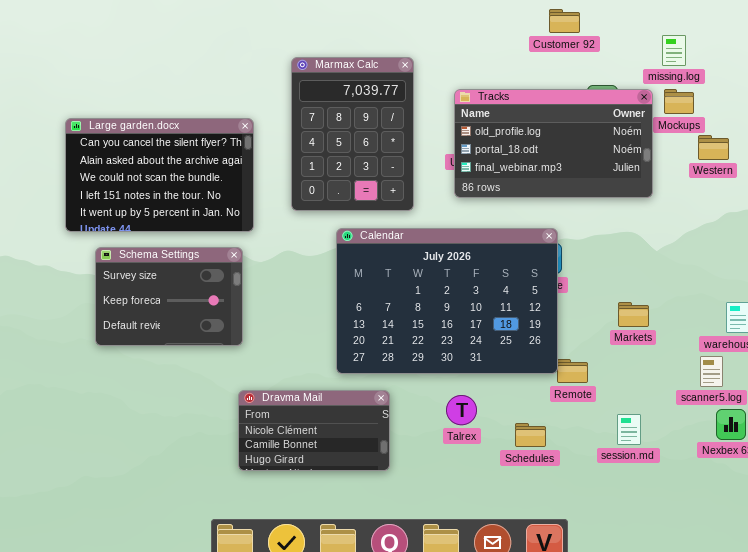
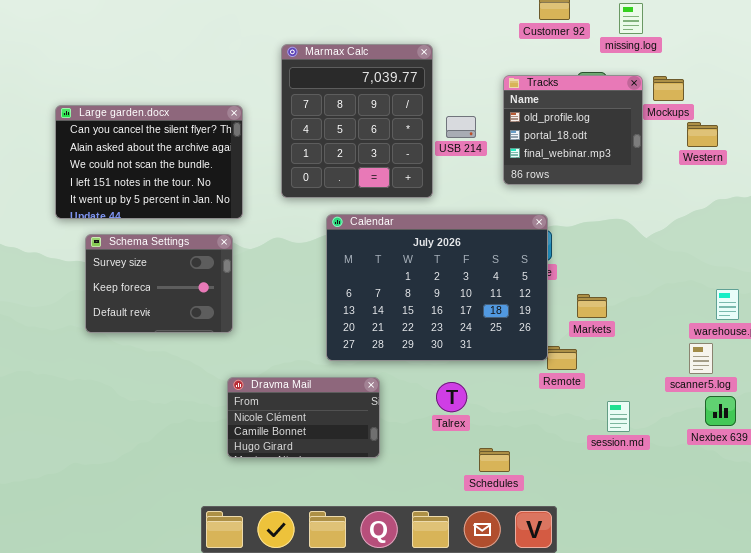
missing.log: [662,35,686,66] -> [619,3,643,34], moved
Marmax Calc: [291,57,414,211] -> [281,44,433,198], resized
Tracks: [454,89,653,198] -> [503,75,643,185], resized
Markets: [618,302,649,327] -> [577,294,607,318], moved
Schedules: [515,423,546,447] -> [479,448,510,472], moved

